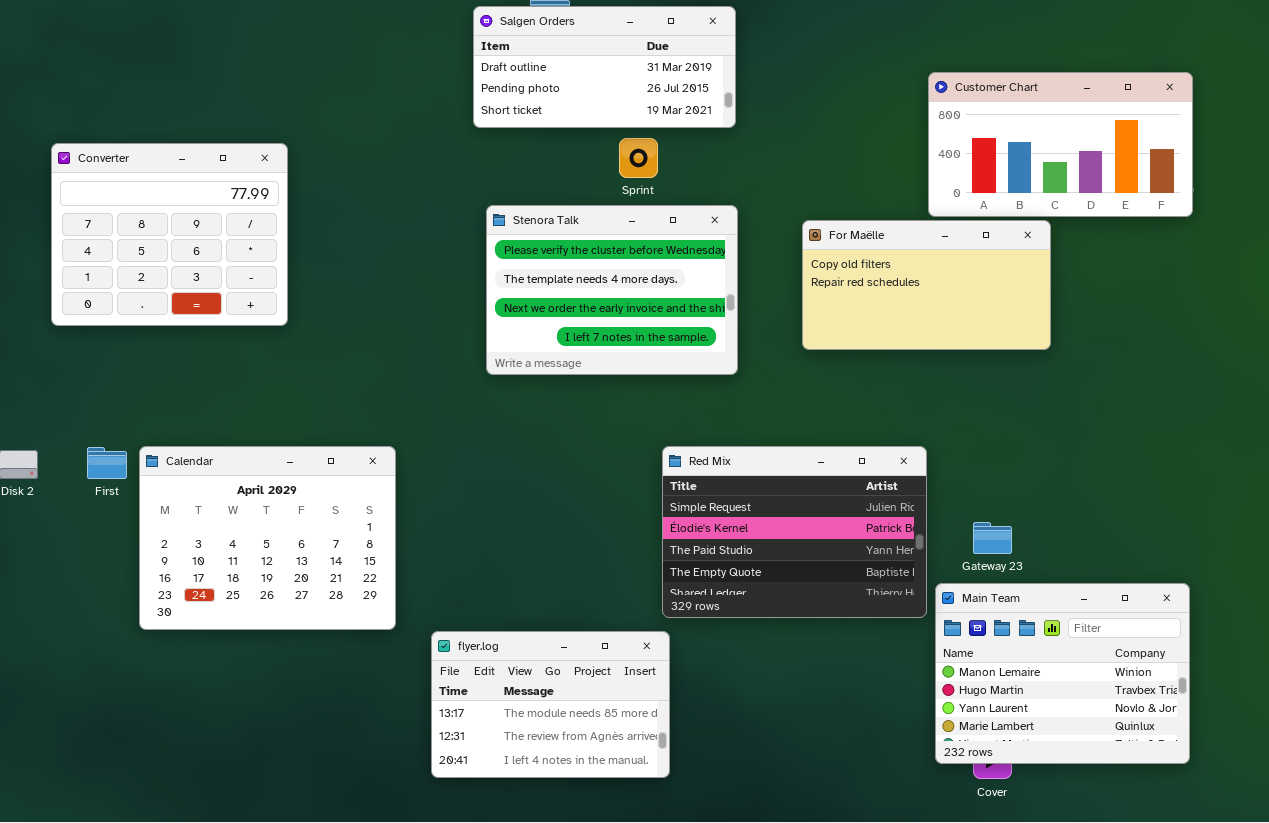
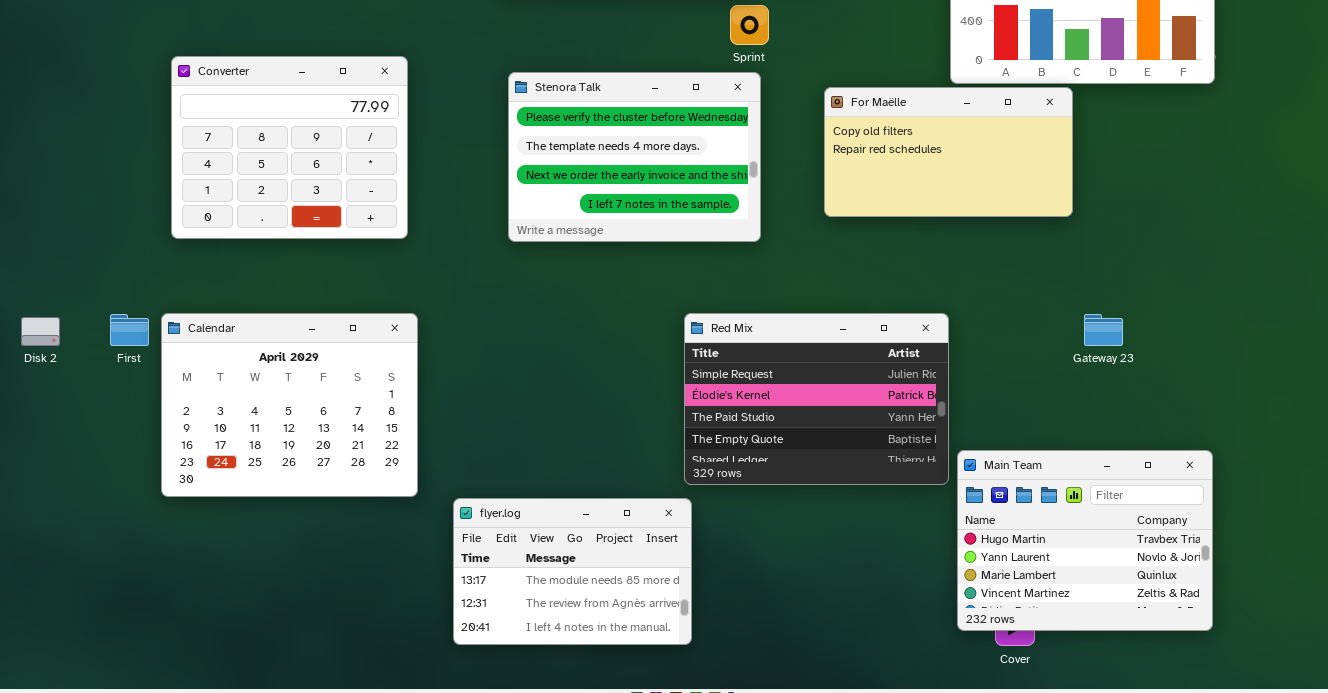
Sprint: [619,138,658,178] -> [730,5,769,45], moved
Converter: [51,143,288,326] -> [171,56,408,239], moved
Gateway 23: [973,522,1012,554] -> [1084,314,1123,346], moved
Main Team: [935,583,1190,764] -> [957,450,1213,631], scrolled down 1 row

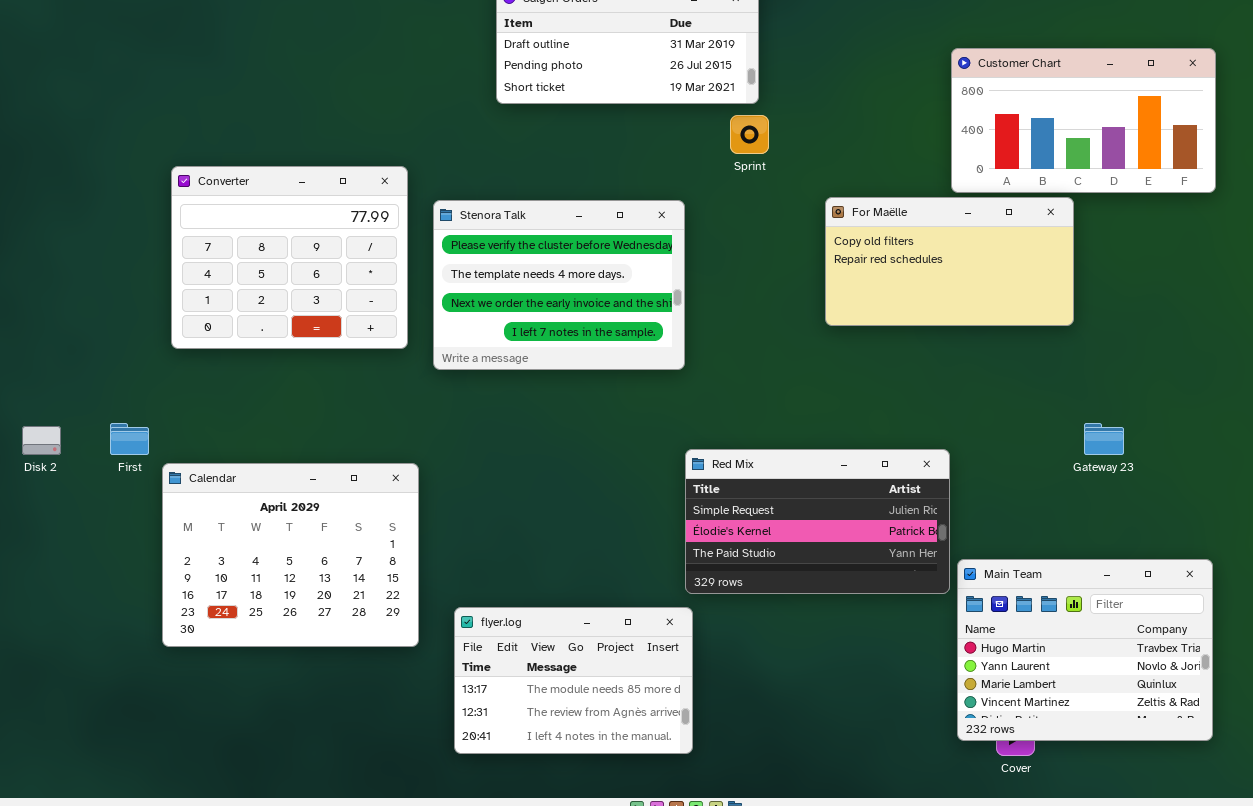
Stenora Talk: [508,72,761,242] -> [433,200,685,370], moved
Calendar: [161,313,418,497] -> [162,463,419,647], moved
Red Mix: [684,313,949,485] -> [685,449,950,594], resized

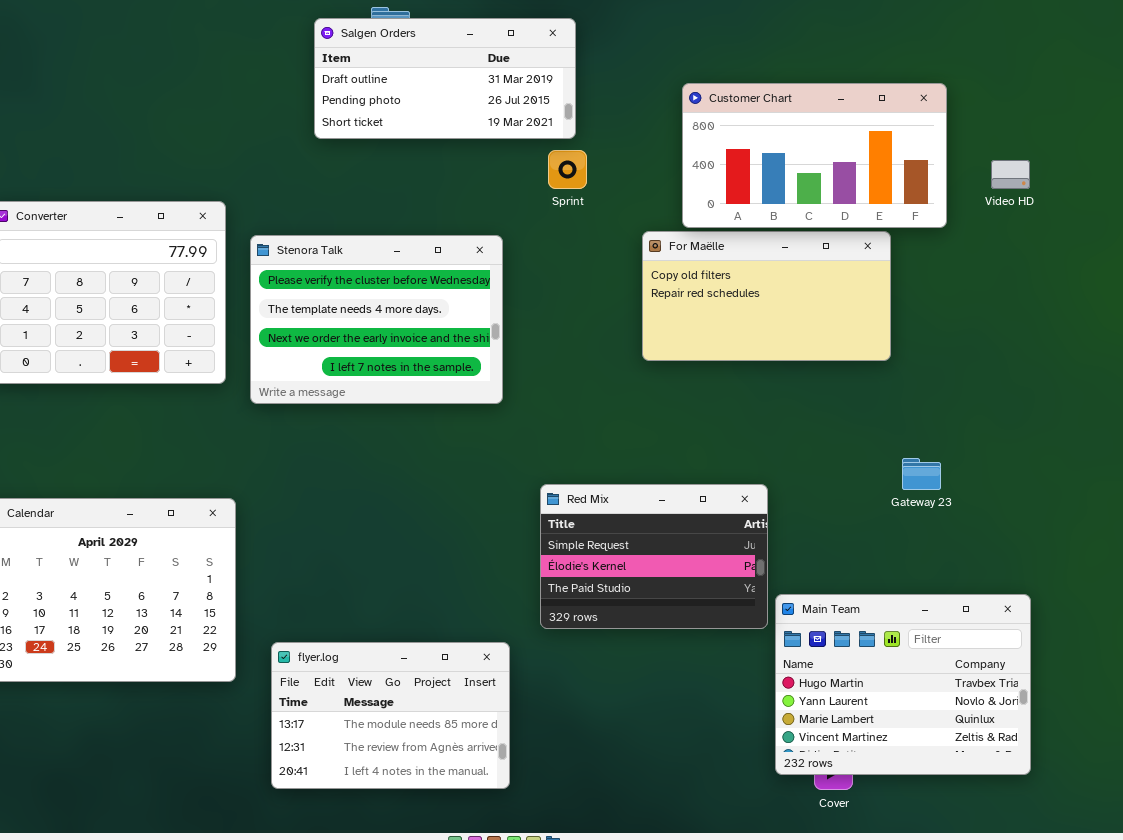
Customer Chart: [951,48,1216,193] -> [682,83,947,228], moved
Red Mix: [685,449,950,594] -> [540,484,768,629], resized

